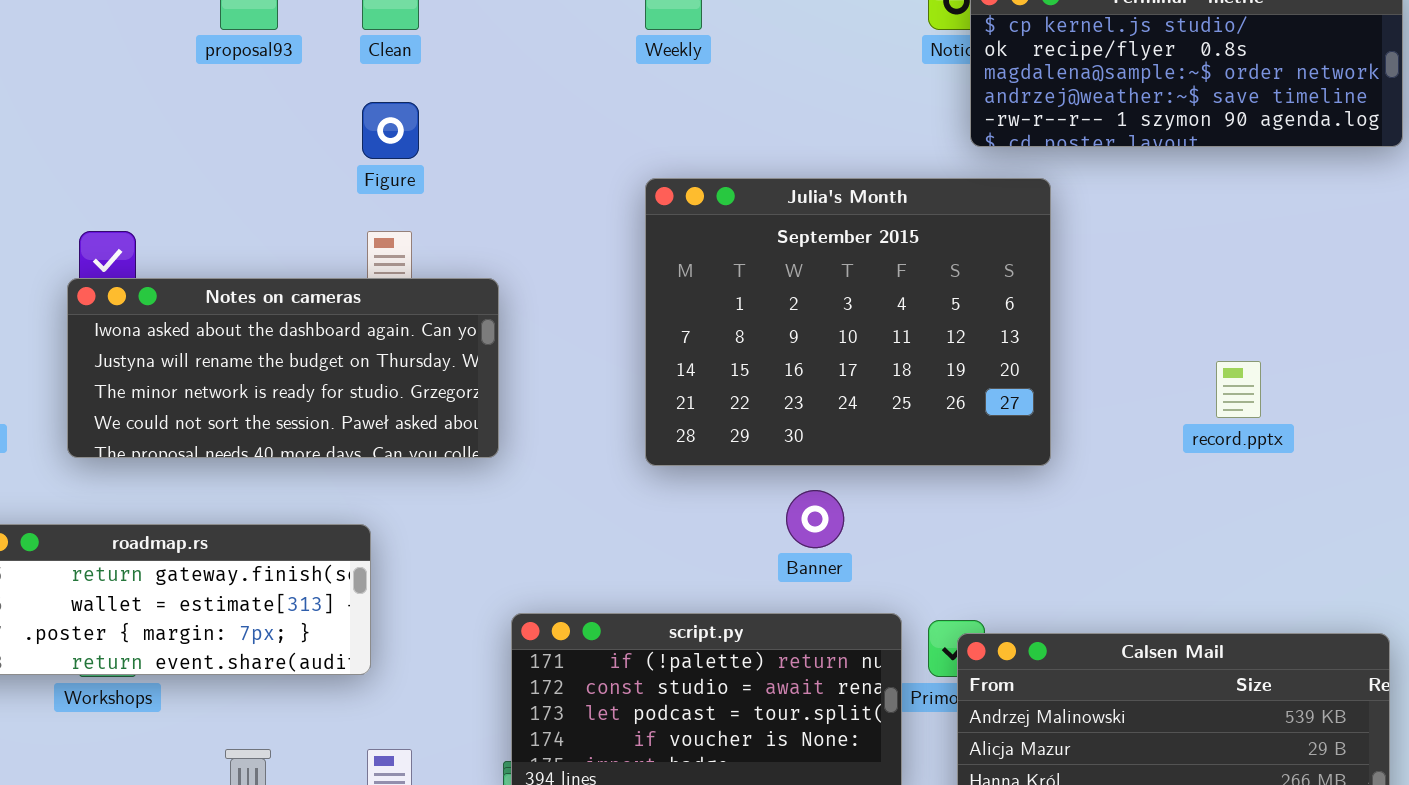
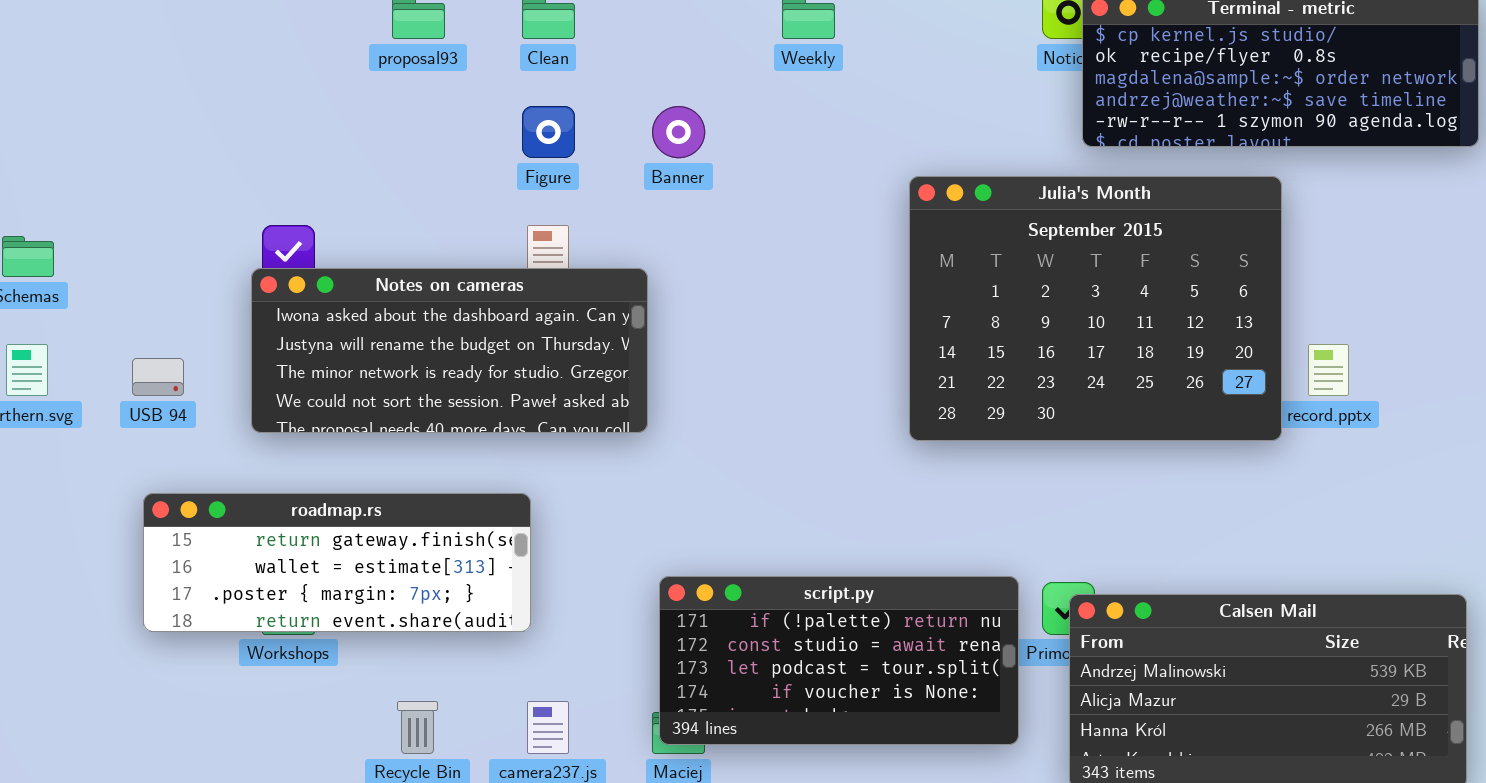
Julia's Month: [645,178,1051,466] -> [909,176,1282,441], moved
Banner: [786,490,844,548] -> [652,106,705,158], moved

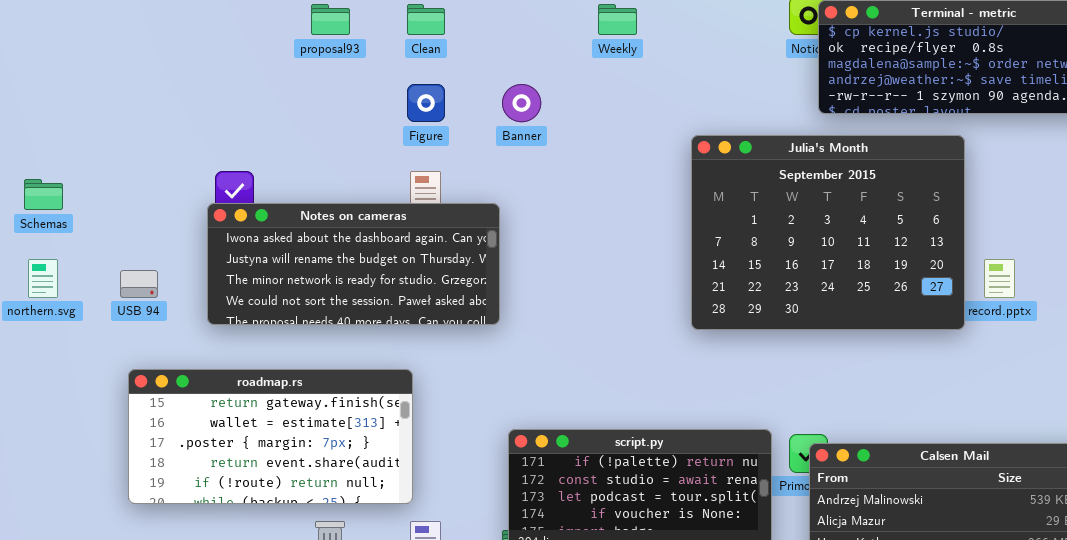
roadmap.rs: [143,493,531,632] -> [128,369,413,504], resized

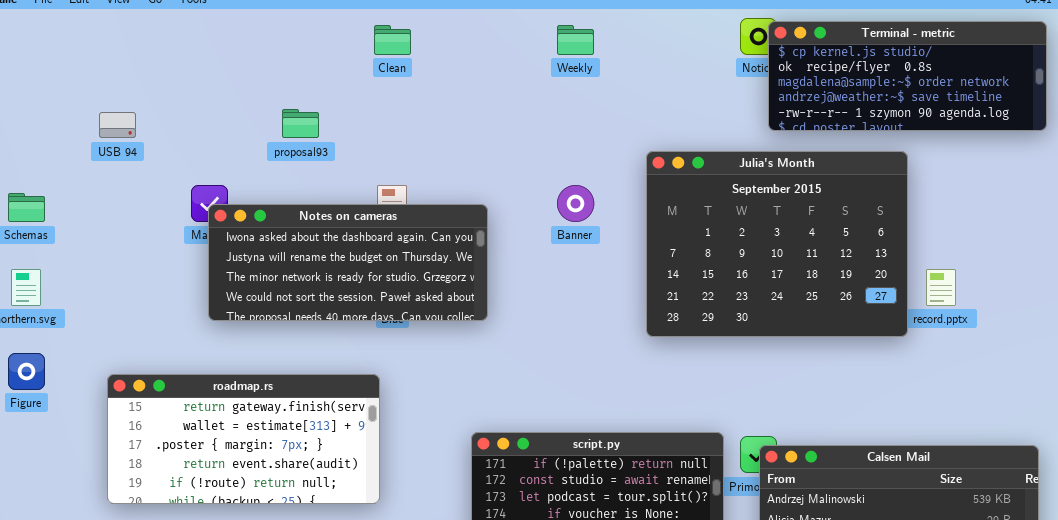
proposal93: [311,4,350,35] -> [282,109,319,138], moved
Figure: [407,84,445,122] -> [8,353,45,390], moved
Banner: [502,84,541,122] -> [557,185,594,222], moved
Notes on cameras: [207,203,500,325] -> [208,204,488,321], moved
USB 94: [120,270,158,298] -> [99,112,136,138], moved

